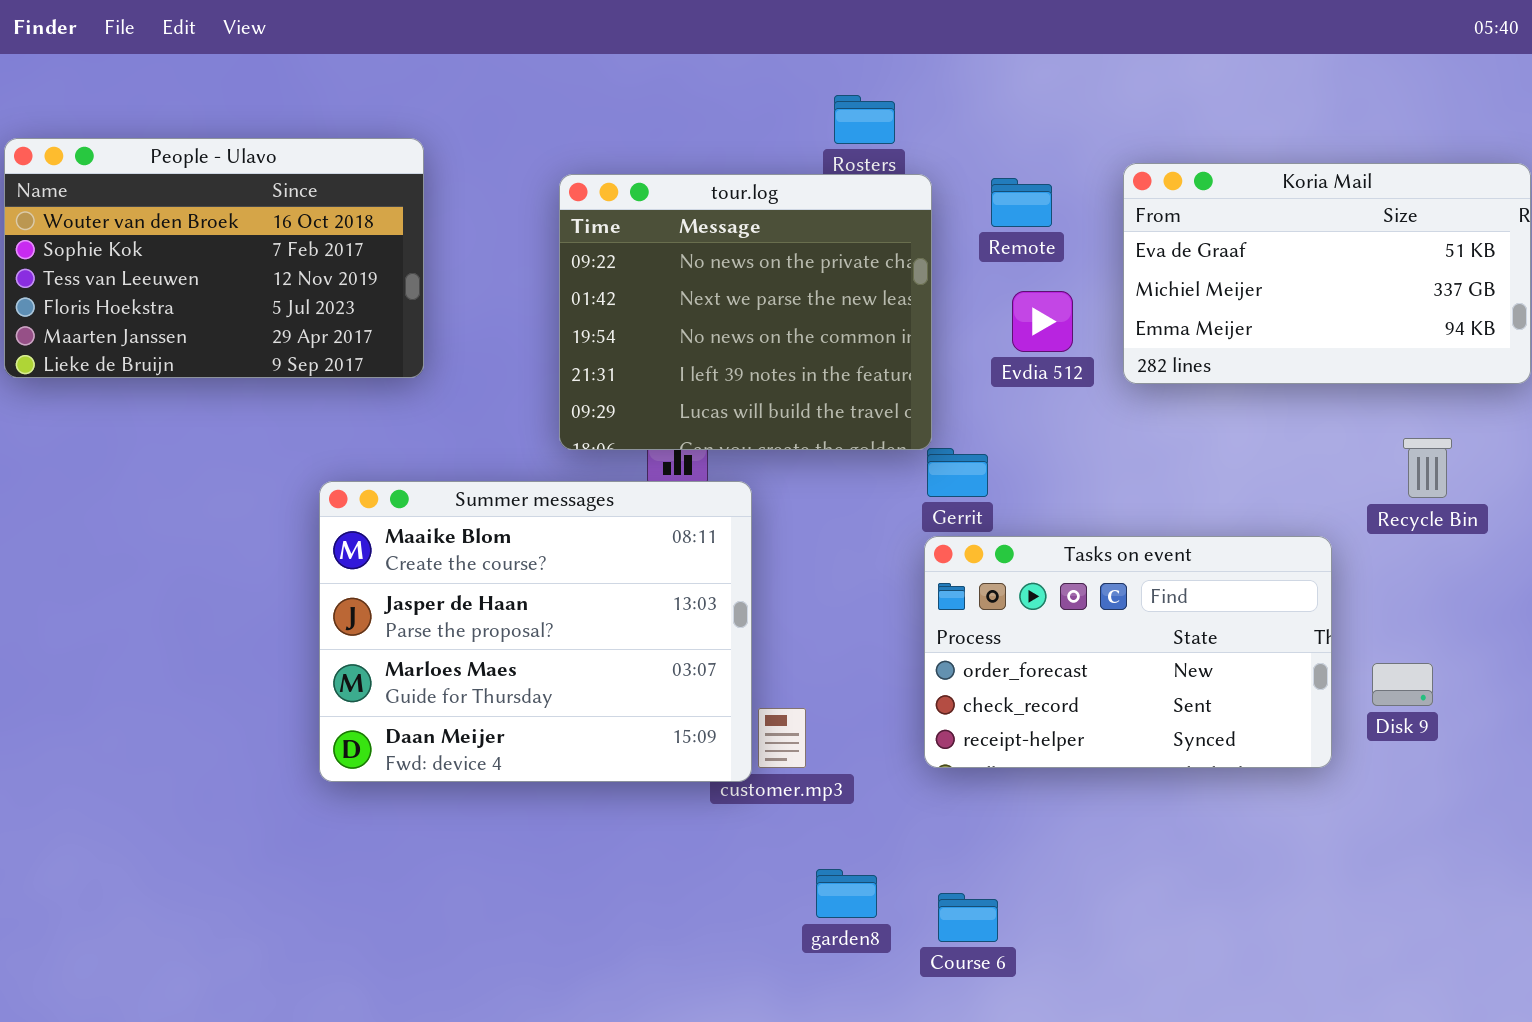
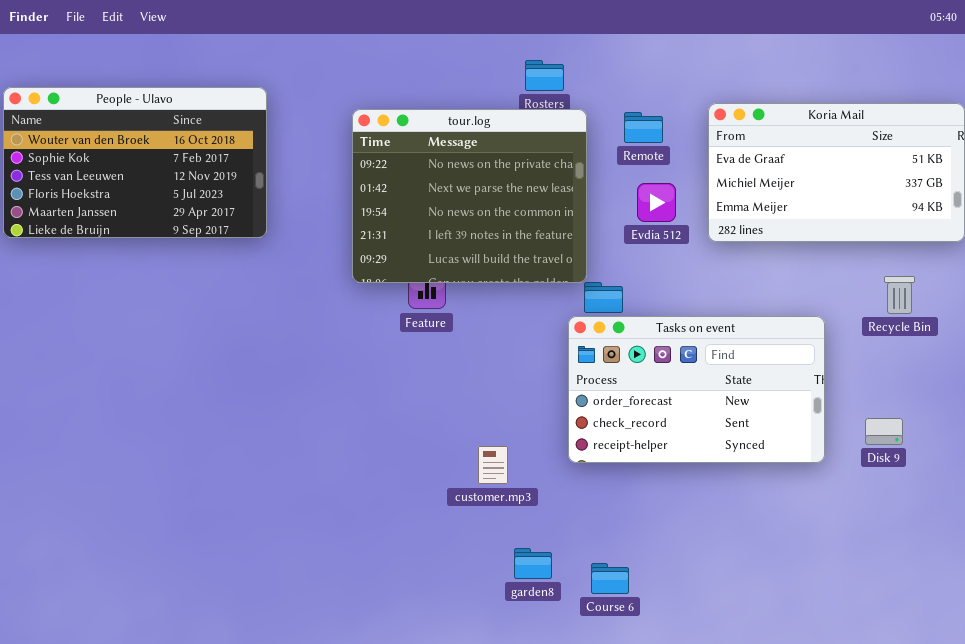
Summer messages: [319,481,752,782] -> none, closed
Tasks on event: [924,536,1332,768] -> [568,316,825,463], moved

